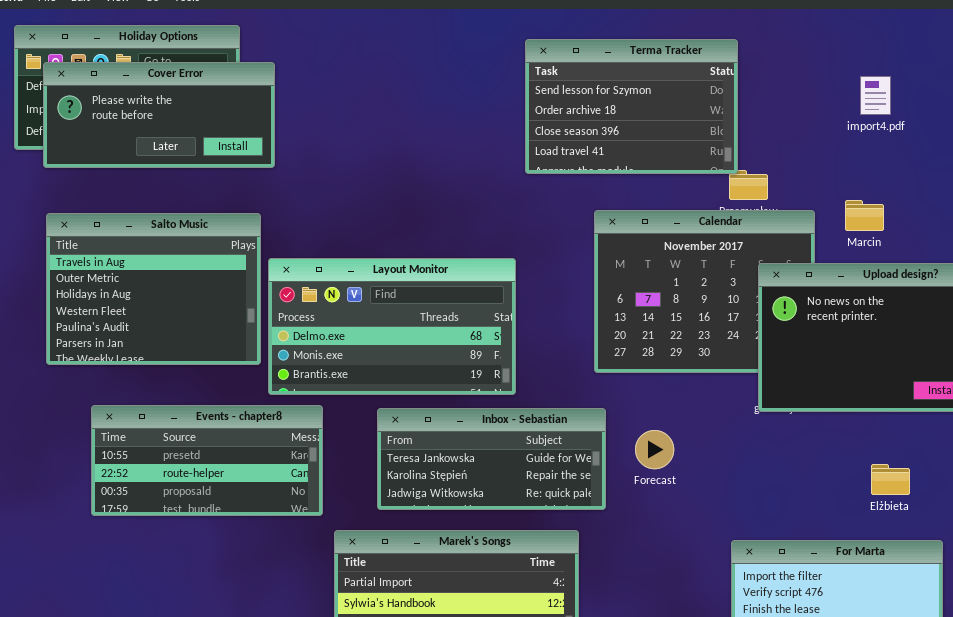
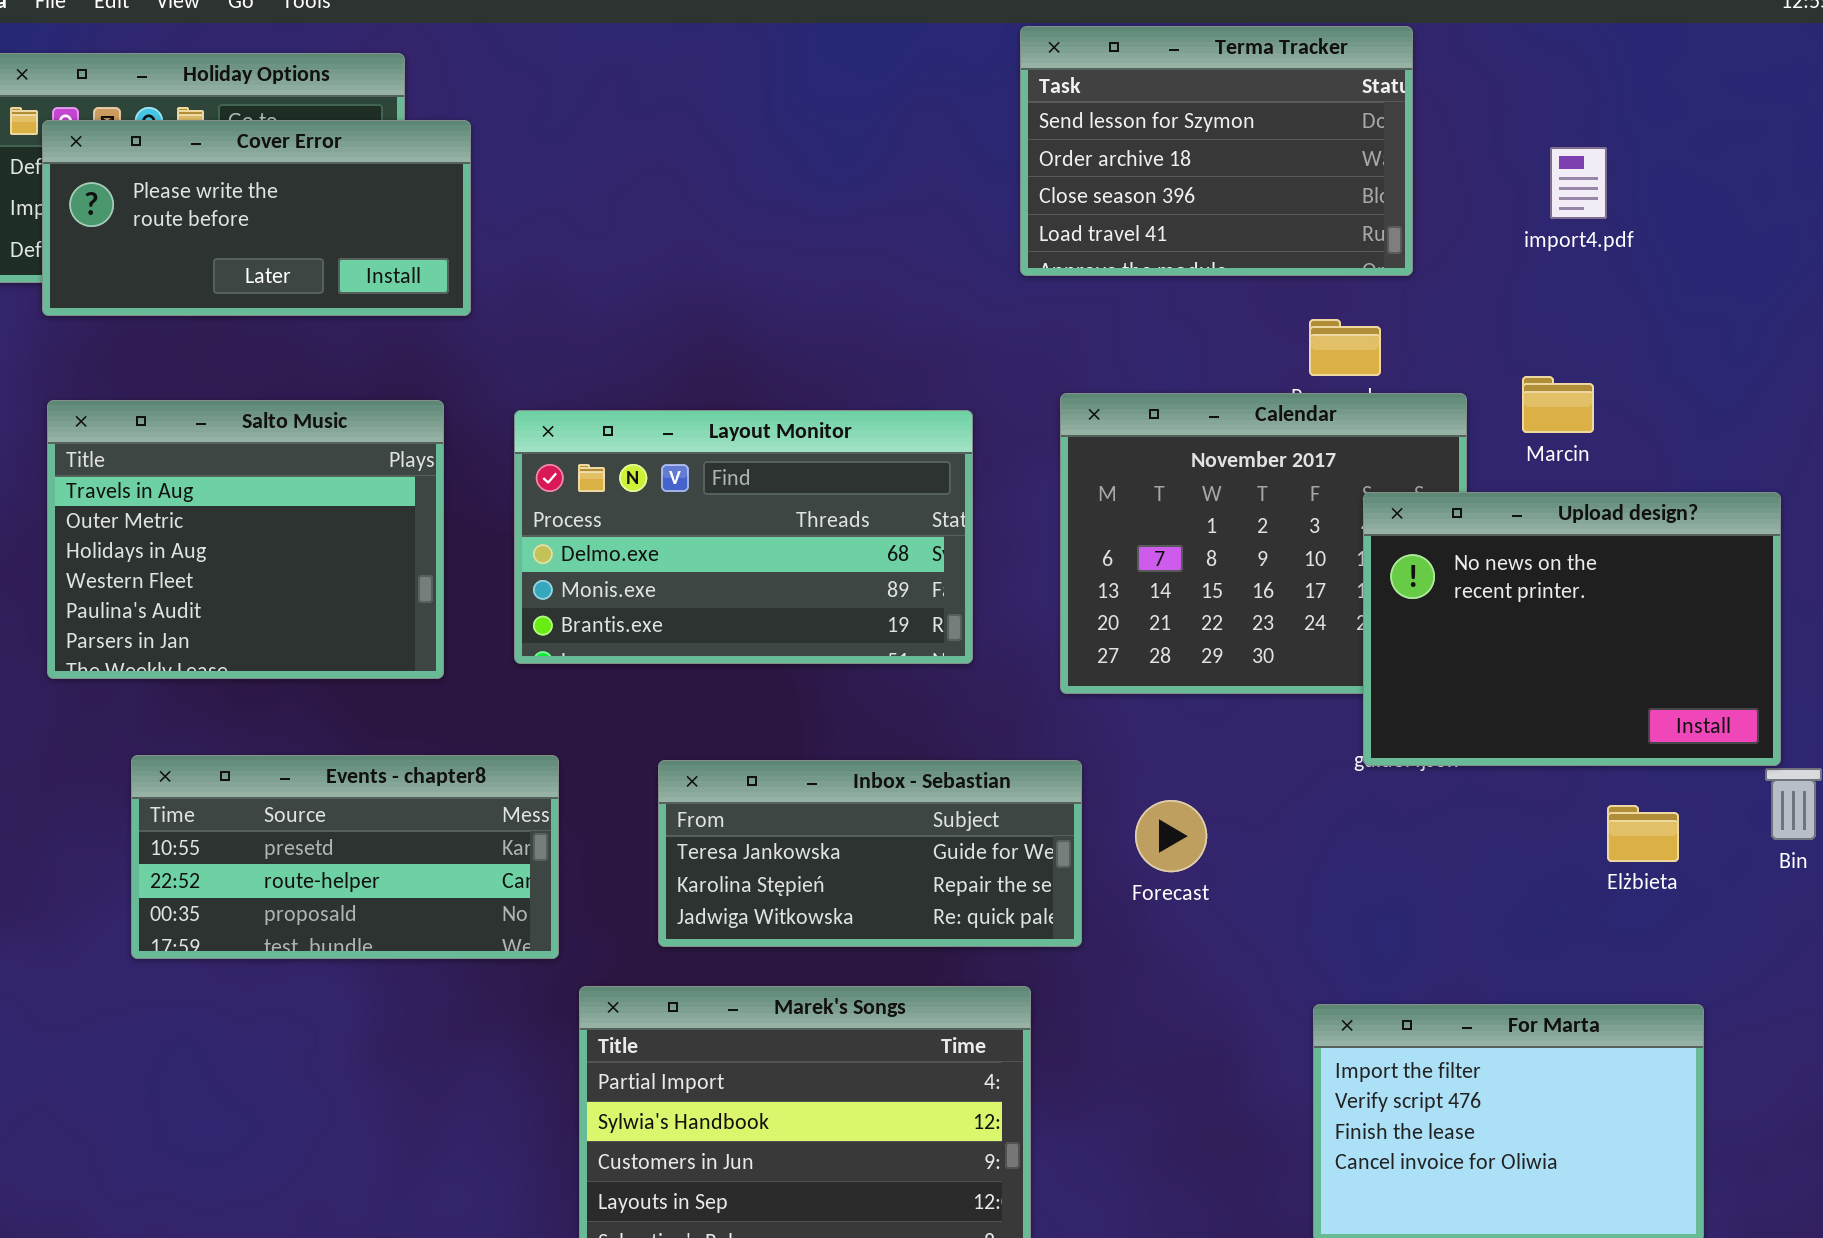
Terma Tracker: [525,39,738,174] -> [1020,26,1413,276], moved
Layout Monitor: [268,258,516,395] -> [514,410,973,664], moved
Elżbieta: [871,464,910,495] -> [1607,805,1679,862], moved

